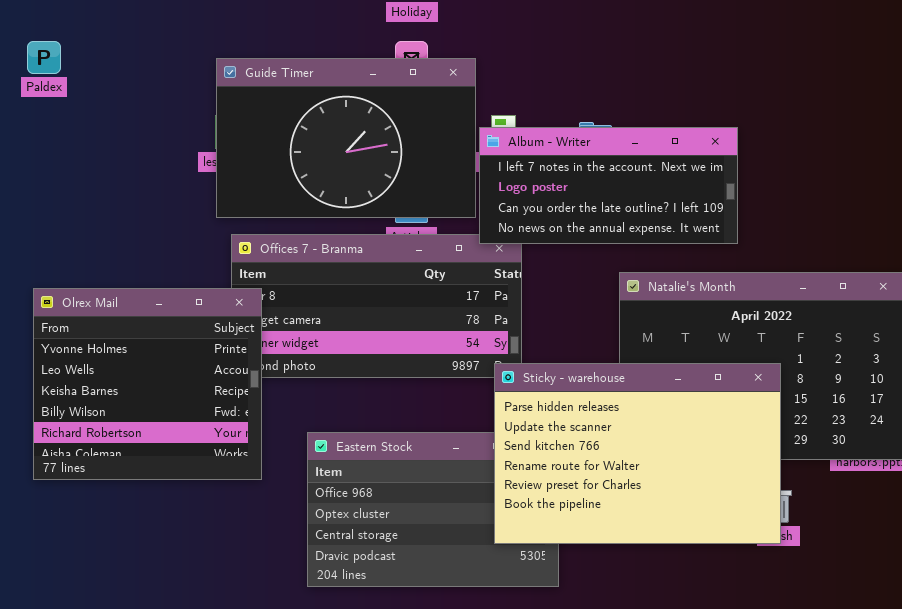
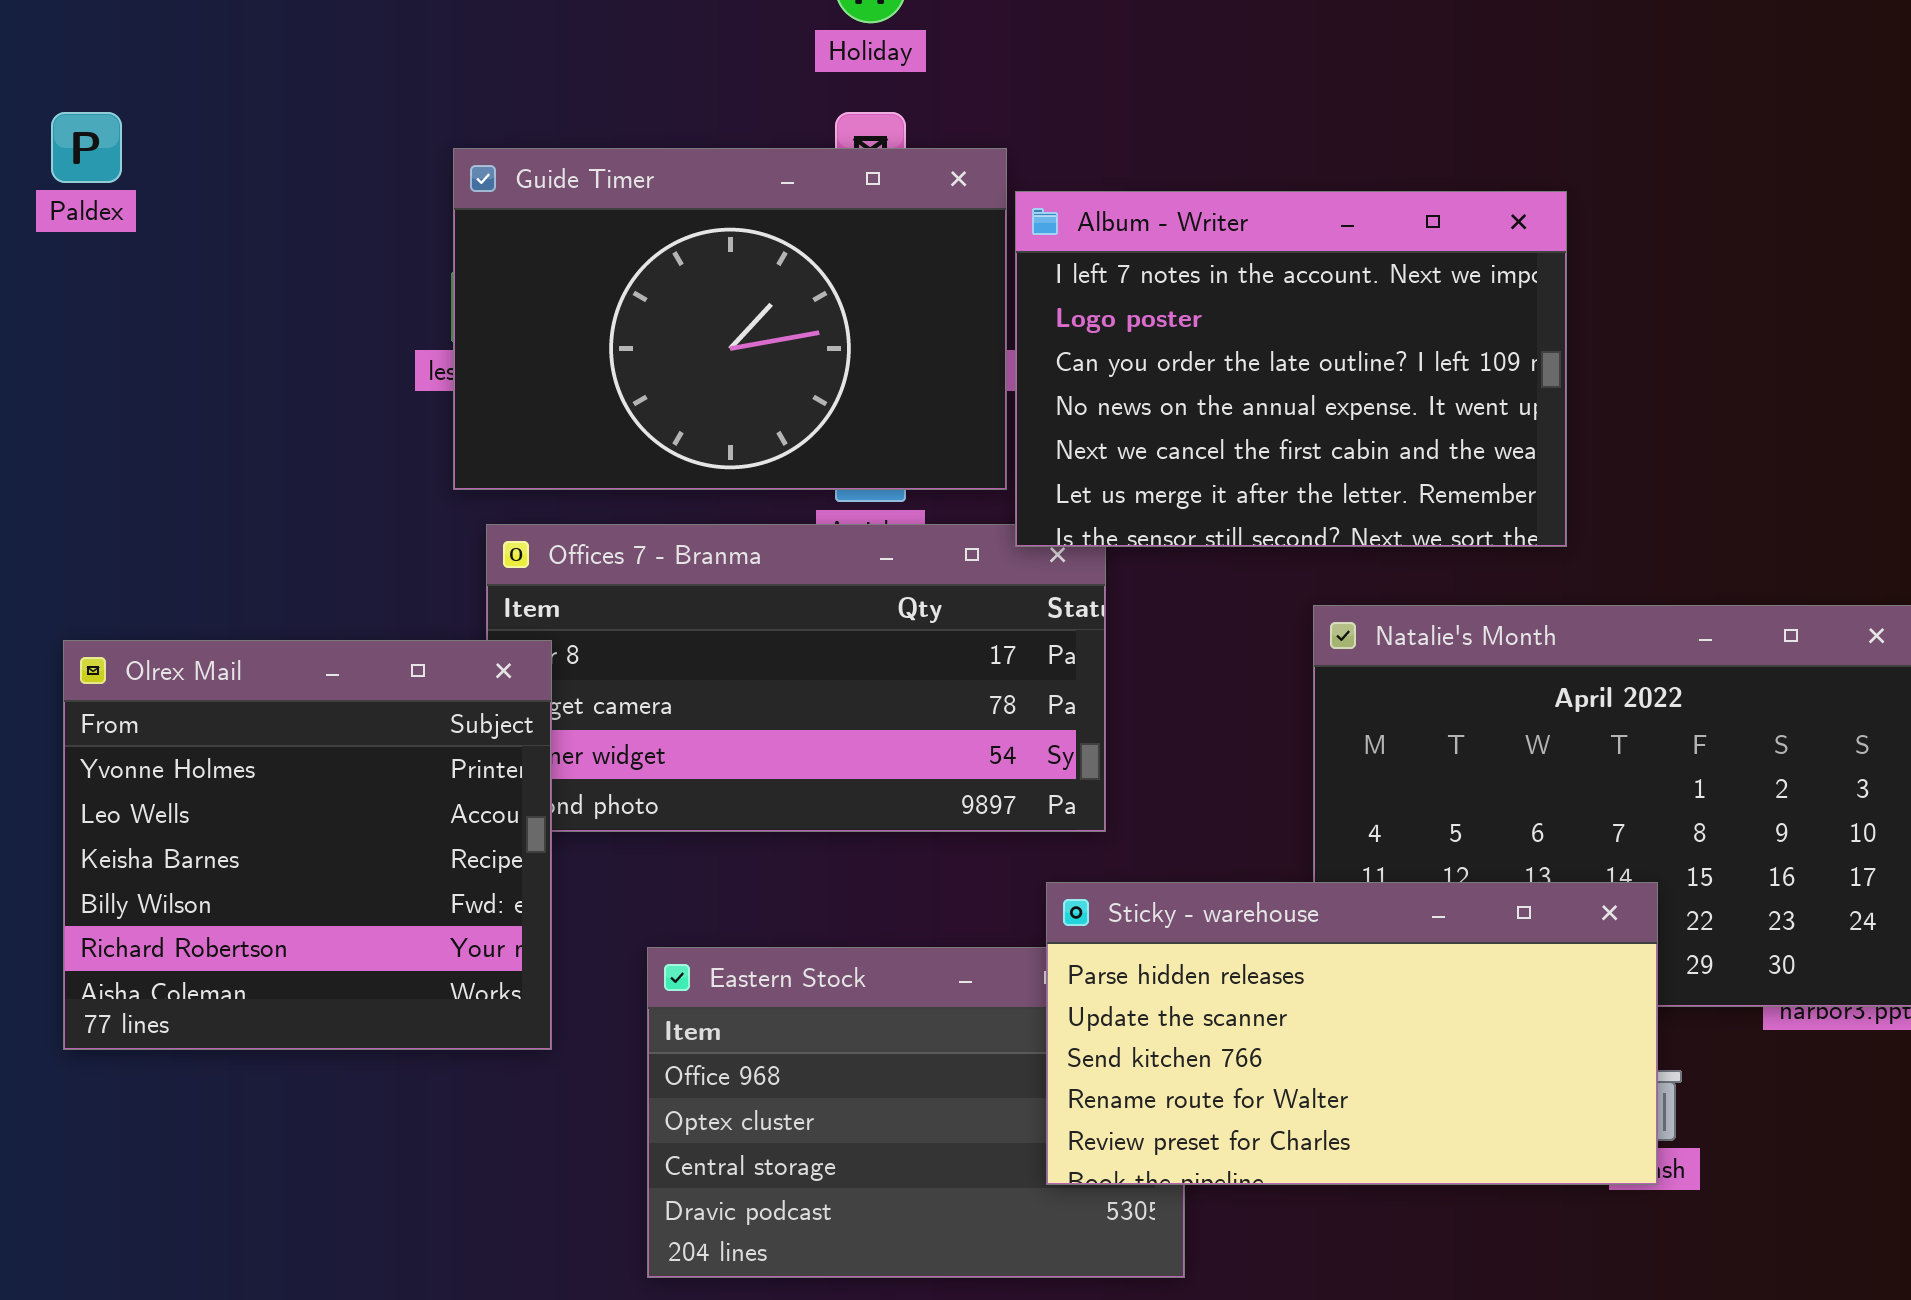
Album - Writer: [479,127,738,244] -> [1015,191,1567,547], resized
Sticky - warehouse: [494,363,781,544] -> [1046,882,1658,1185], resized

